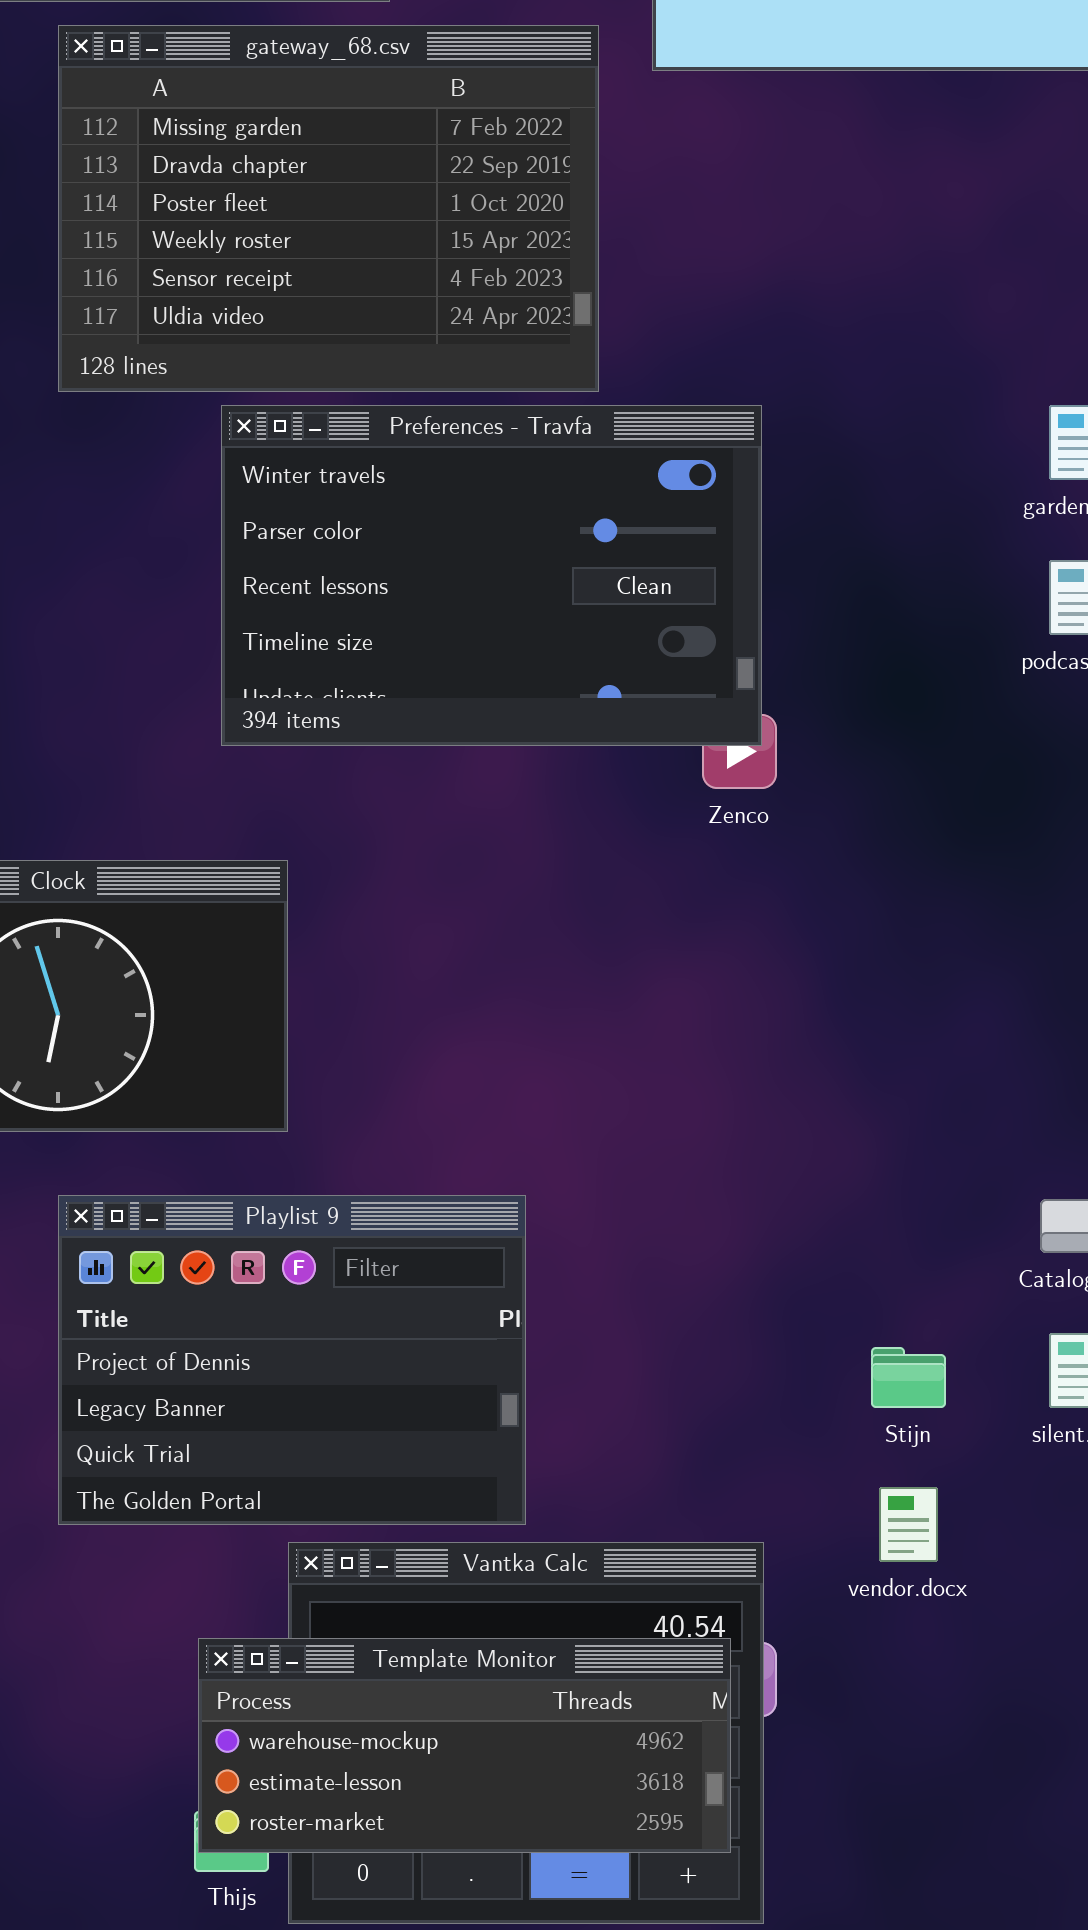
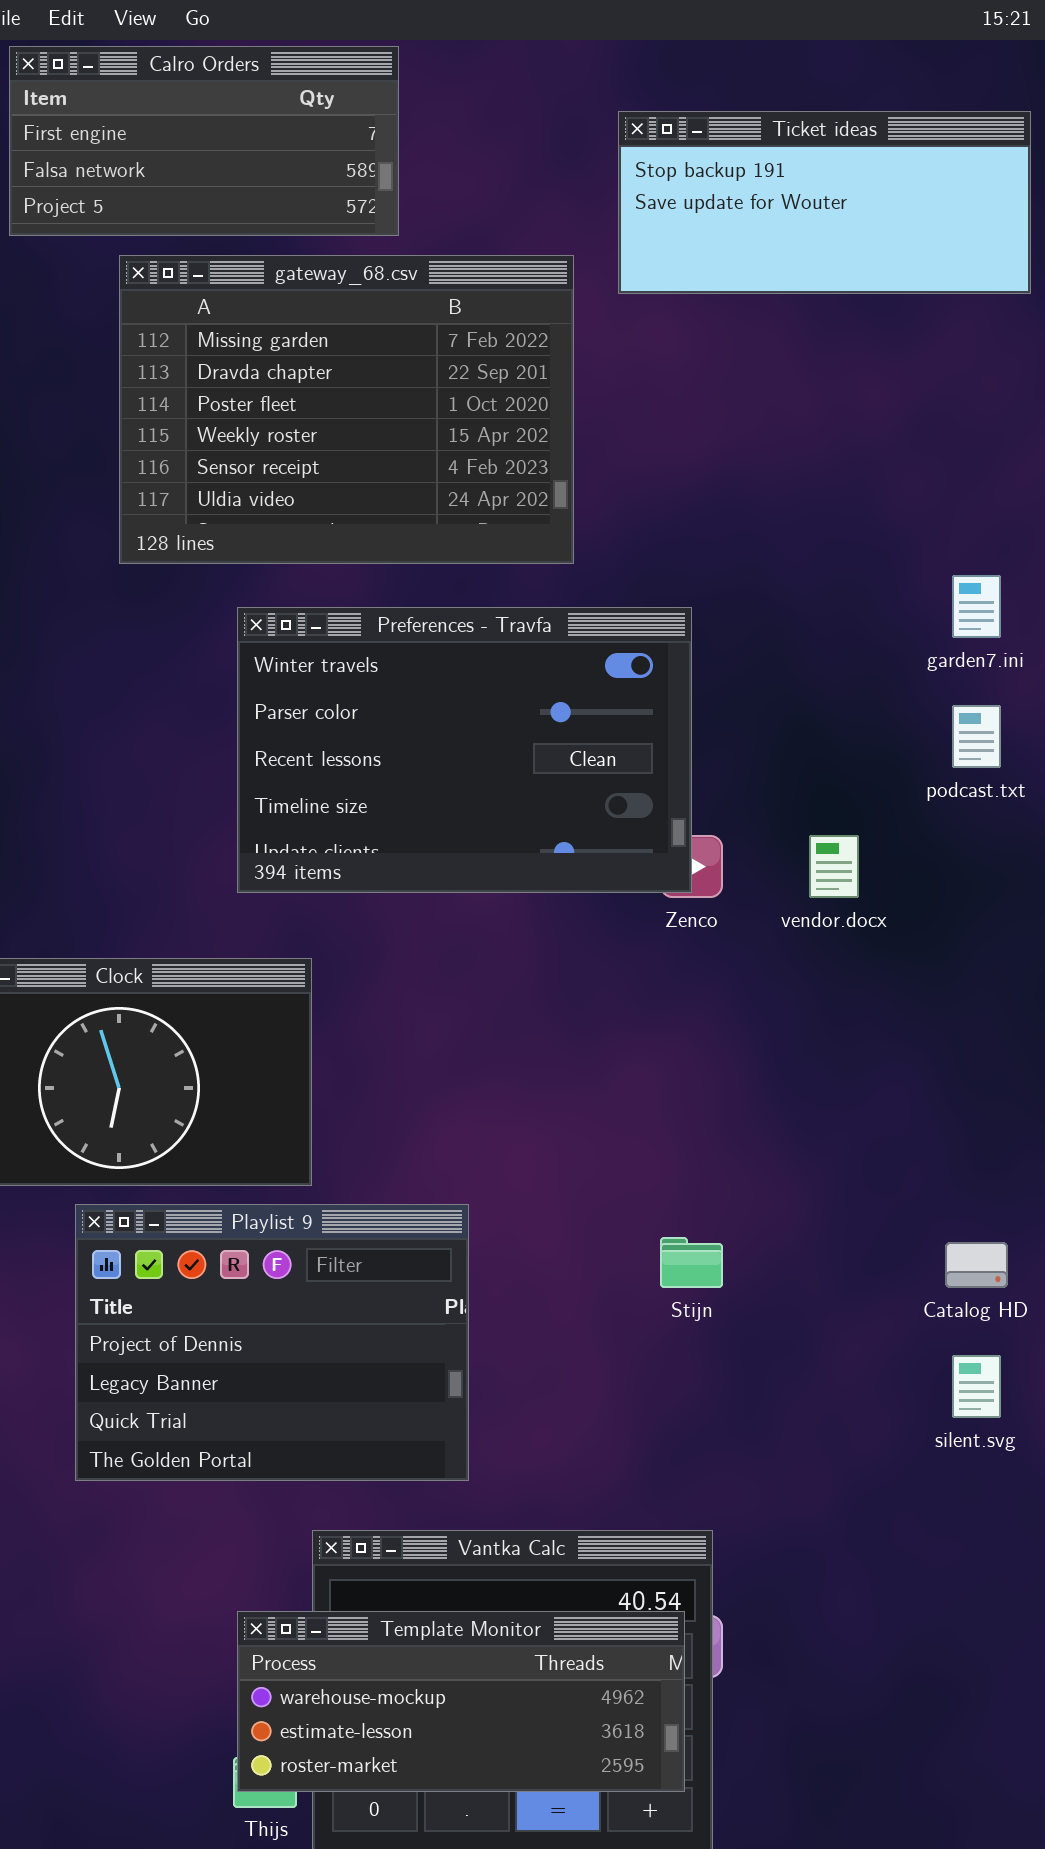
Preferences - Travfa: [221,405,762,746] -> [237,607,692,893], moved
Playlist 9: [58,1195,526,1525] -> [75,1204,469,1481], moved
Stijn: [871,1347,946,1408] -> [660,1237,723,1288], moved
vendor.docx: [879,1487,938,1562] -> [809,835,859,898], moved

